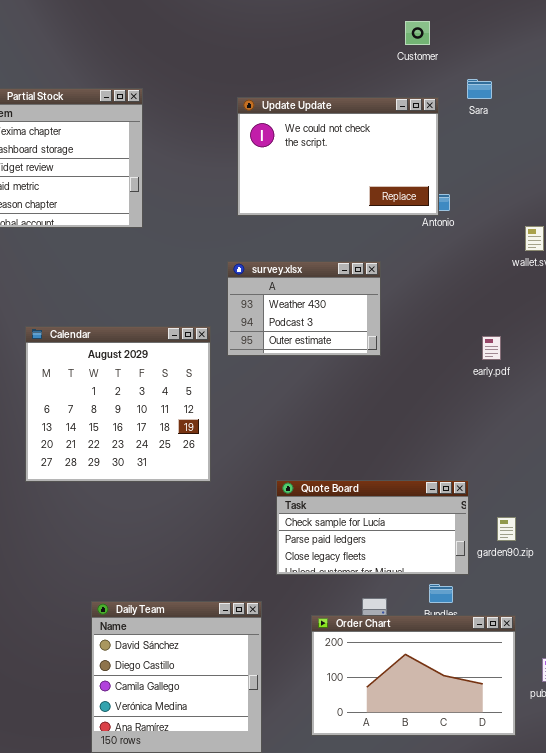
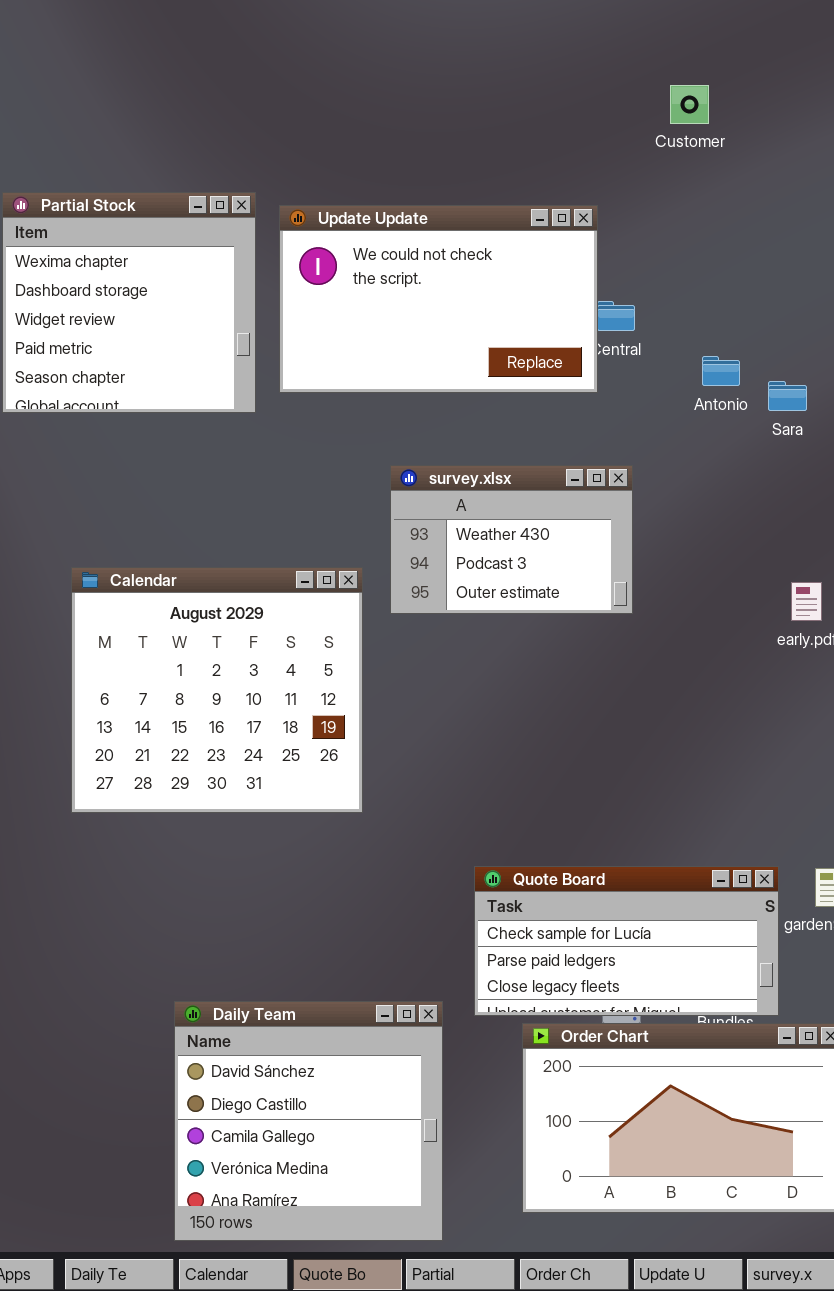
Sara: [467,79,492,99] -> [768,381,807,411], moved
Update Update: [237,97,439,216] -> [279,205,598,393], moved
Quote Board: [276,480,469,575] -> [474,866,779,1016], moved

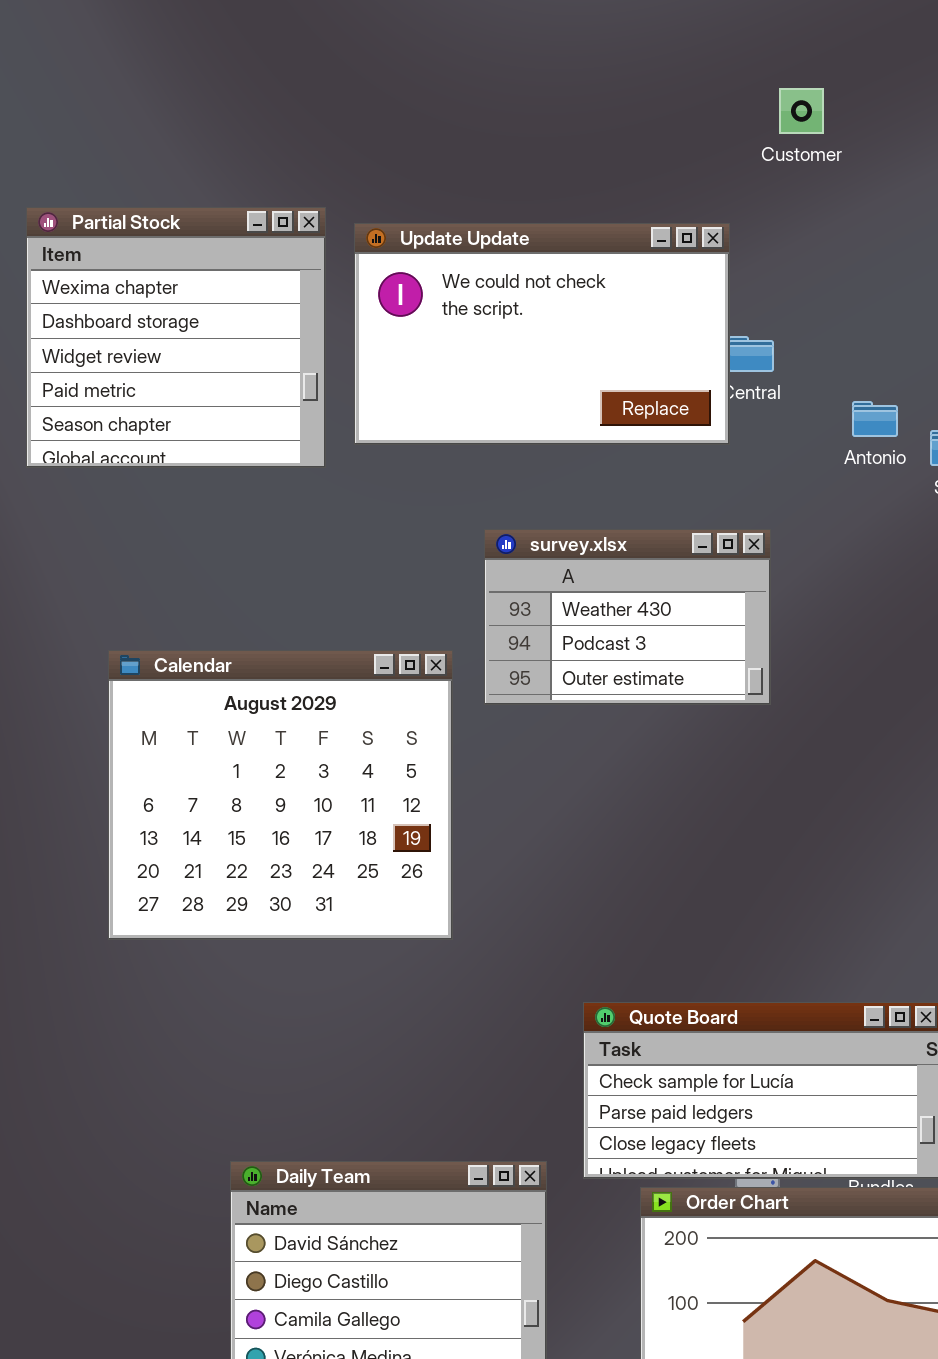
Customer: [670,85,709,124] -> [779,88,824,134], moved

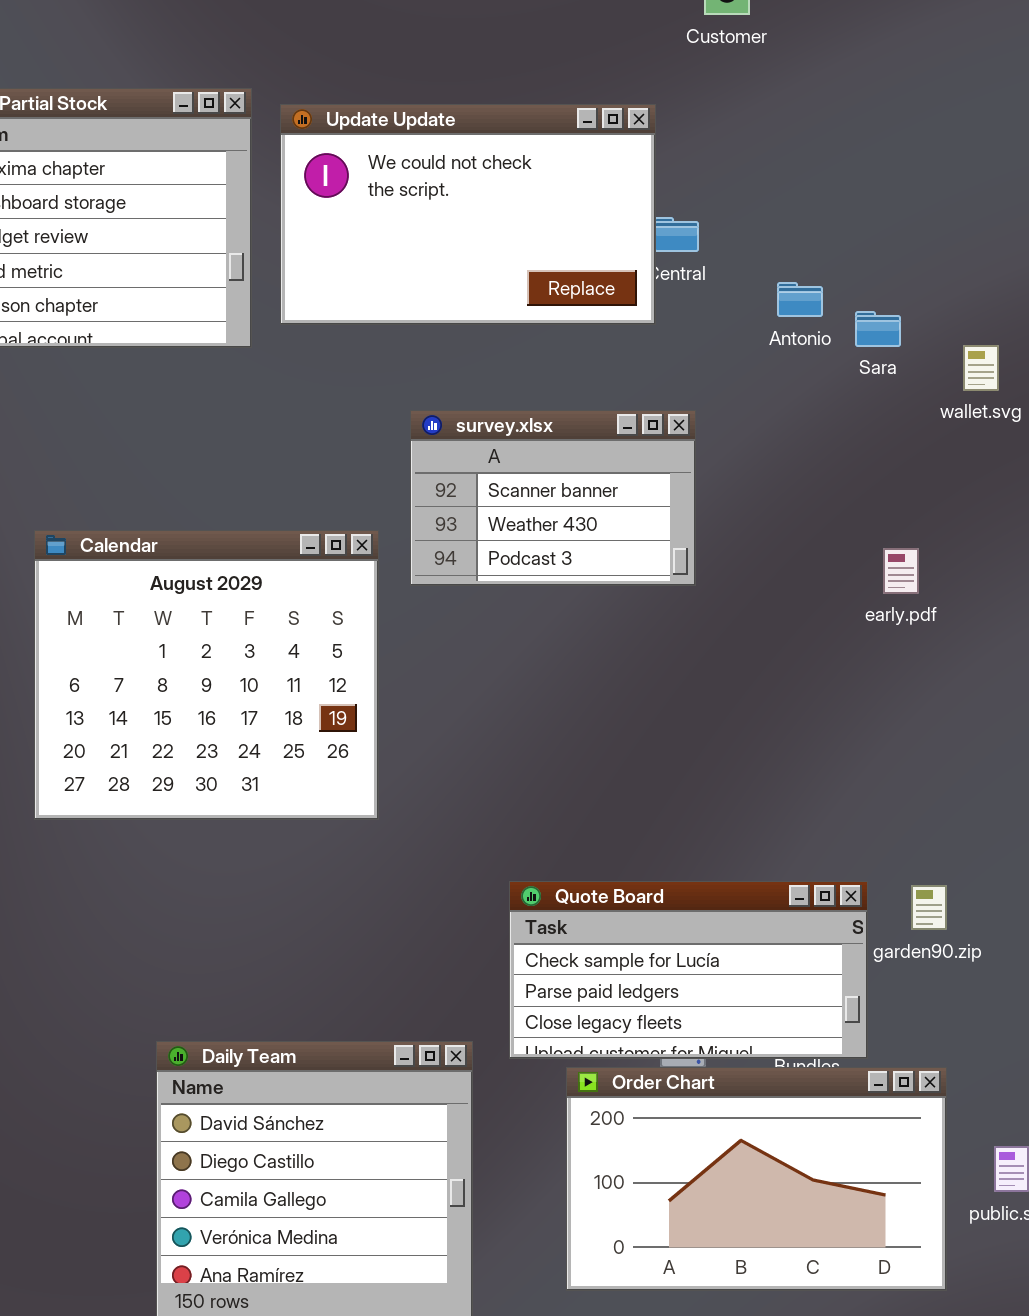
survey.xlsx: [484,529,771,705] -> [410,410,696,586], scrolled up 1 row

